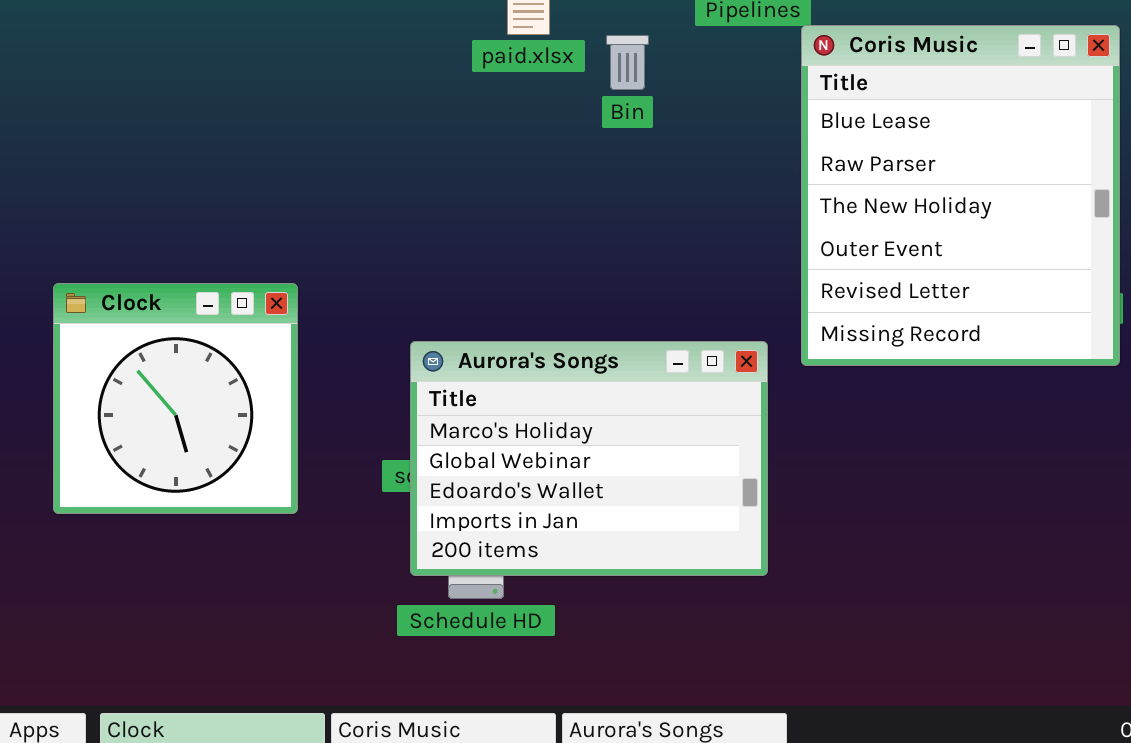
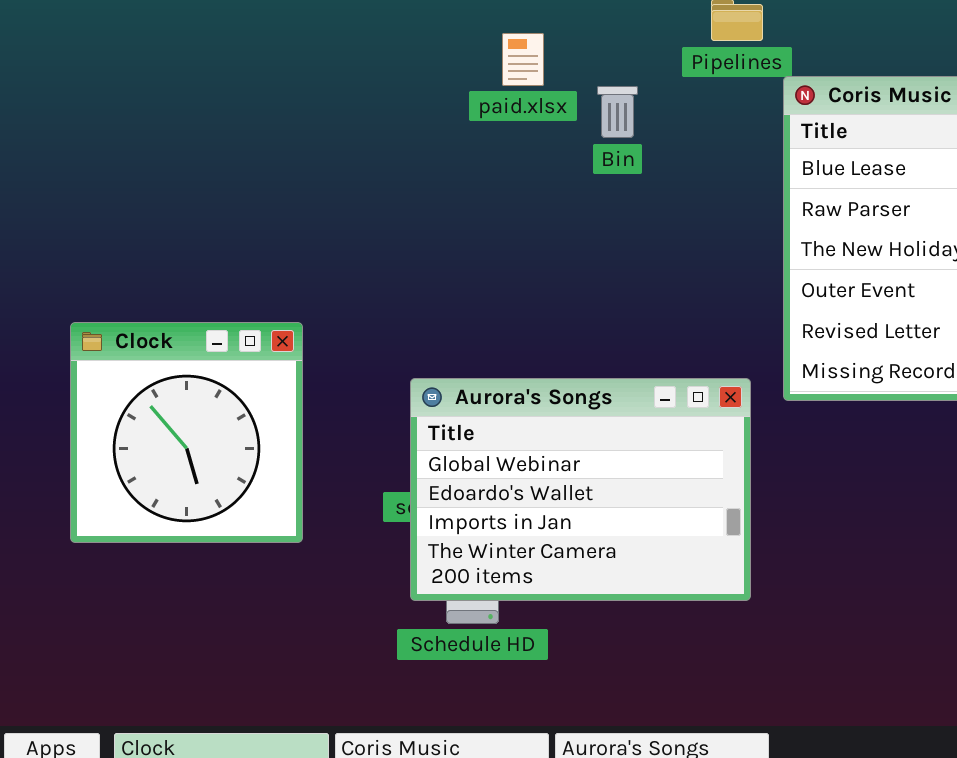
Aurora's Songs: [410,341,768,576] -> [410,378,751,601], scrolled down 1 row

